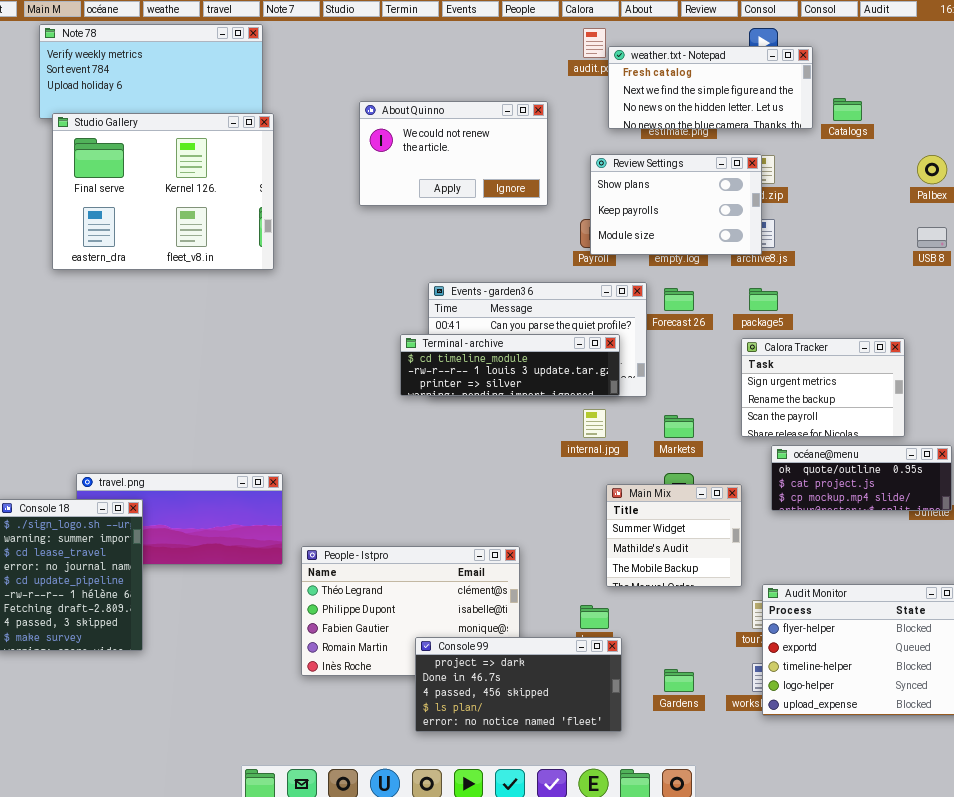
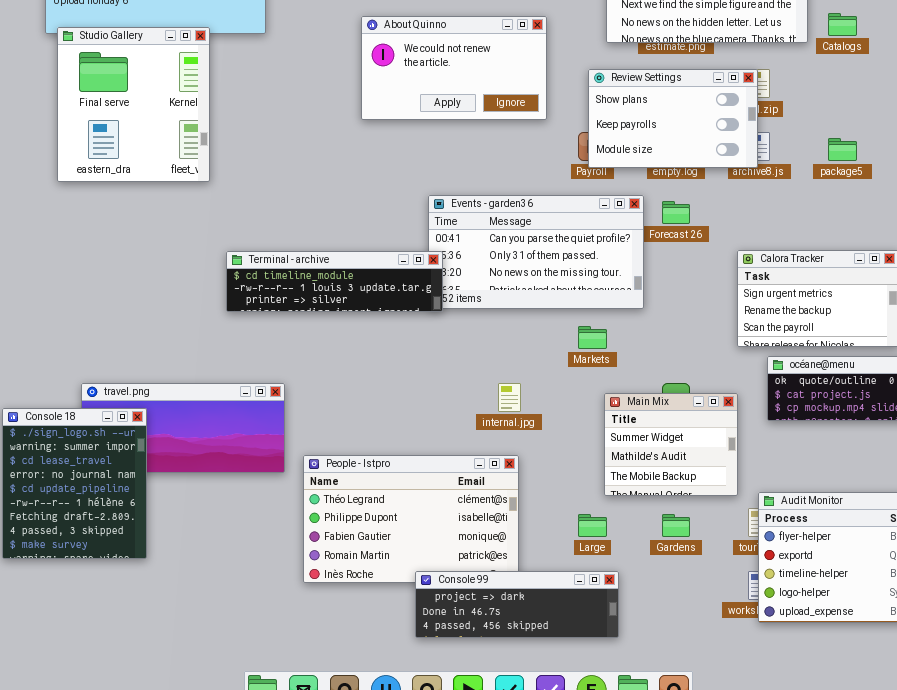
Studio Gallery: [52,113,274,270] -> [57,27,210,182], resized
package5: [749,288,778,311] -> [828,138,857,161], moved
Terminal - archive: [400,334,620,396] -> [226,251,443,312], moved
internal.jpg: [583,409,606,438] -> [498,383,521,412], moved
Markets: [664,415,694,438] -> [578,326,607,349], moved
Console 99: [415,637,622,732] -> [415,571,619,638], resized
Gardens: [664,669,694,692] -> [662,514,690,537], moved

